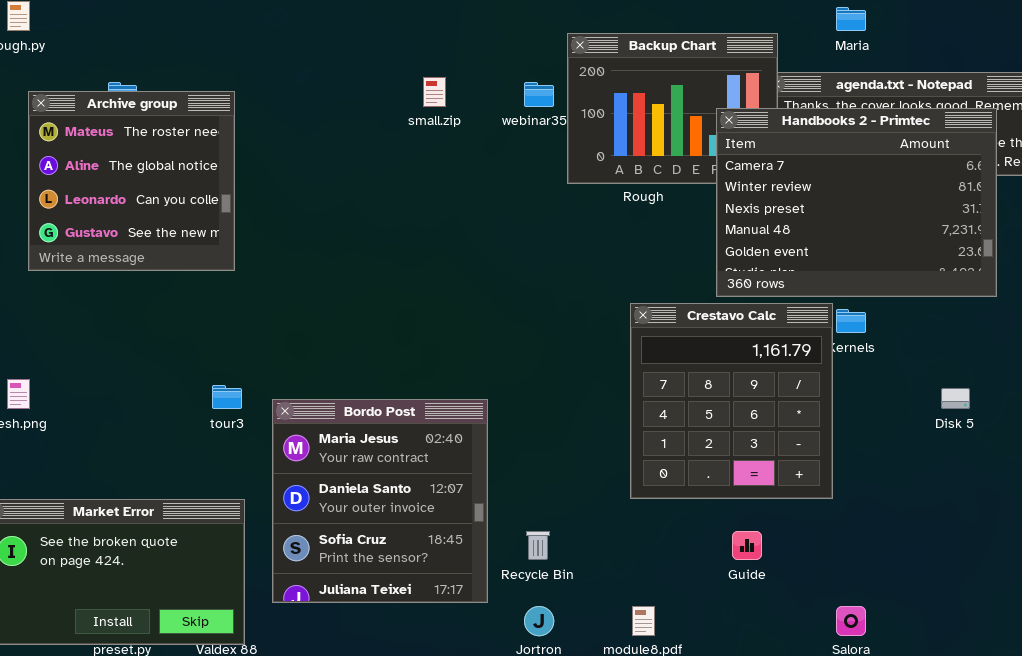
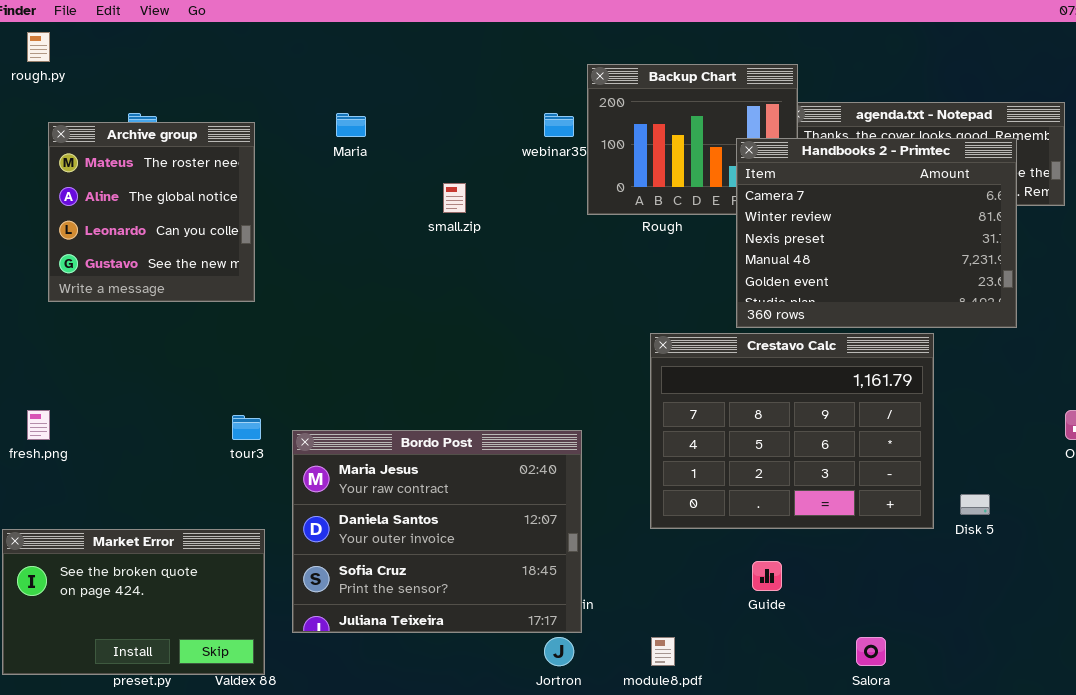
Maria: [836,7,866,31] -> [336,113,366,137], moved
small.zip: [423,77,446,107] -> [443,183,466,213], moved
Crestavo Calc: [630,303,833,499] -> [650,333,934,529], resized
Disk 5: [941,388,970,409] -> [960,494,990,515], moved
Bordo Post: [272,399,488,603] -> [292,430,582,633], resized

